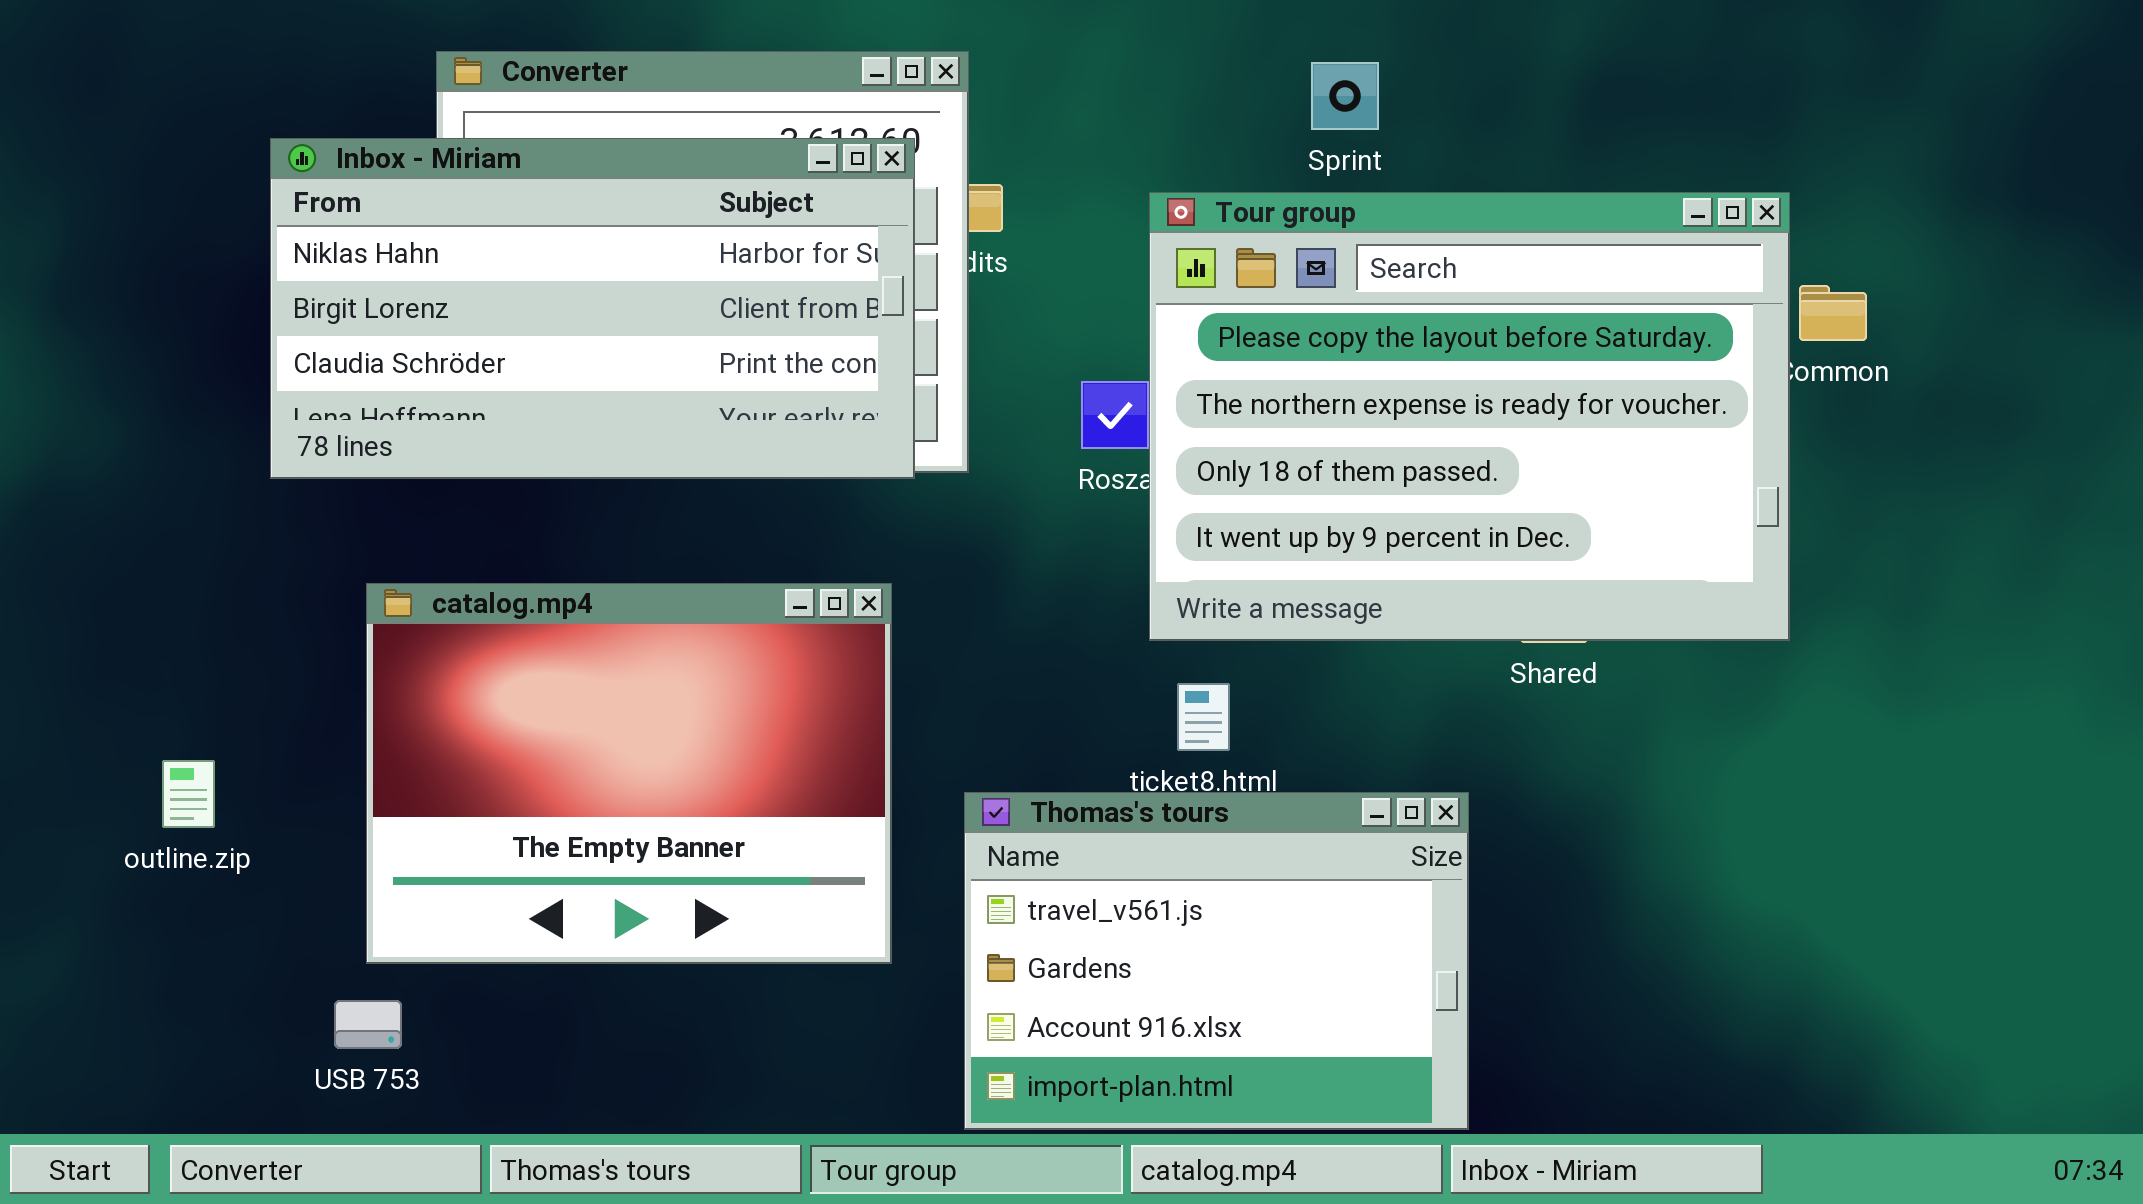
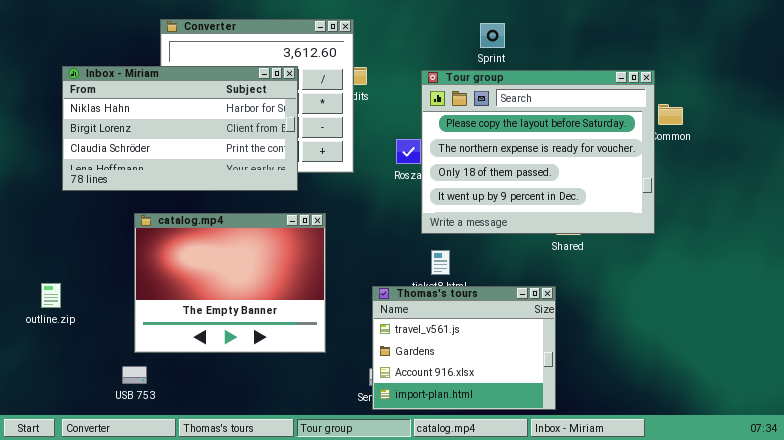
Inbox - Miriam: [270,138,915,479] -> [62,66,298,191], moved
outline.zip: [162,760,215,828] -> [41,283,61,308], moved
Thomas's tours: [964,792,1469,1130] -> [372,286,556,410], moved

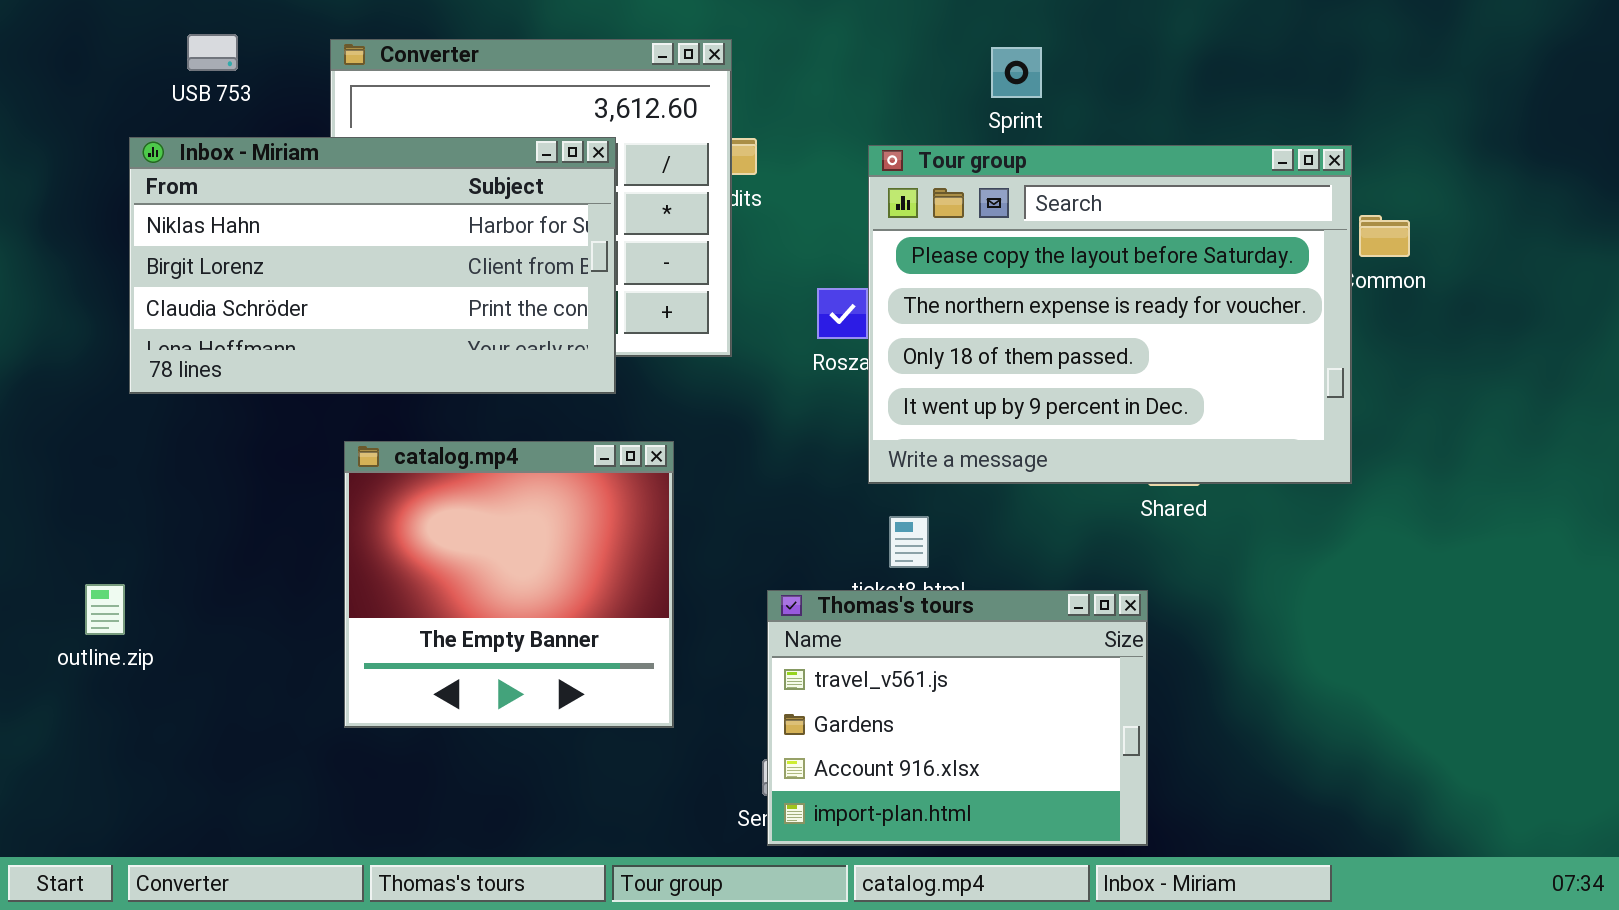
catalog.mp4: [134,213,326,353] -> [344,441,674,728], resized
USB 753: [122,366,147,384] -> [187,34,238,71], moved

